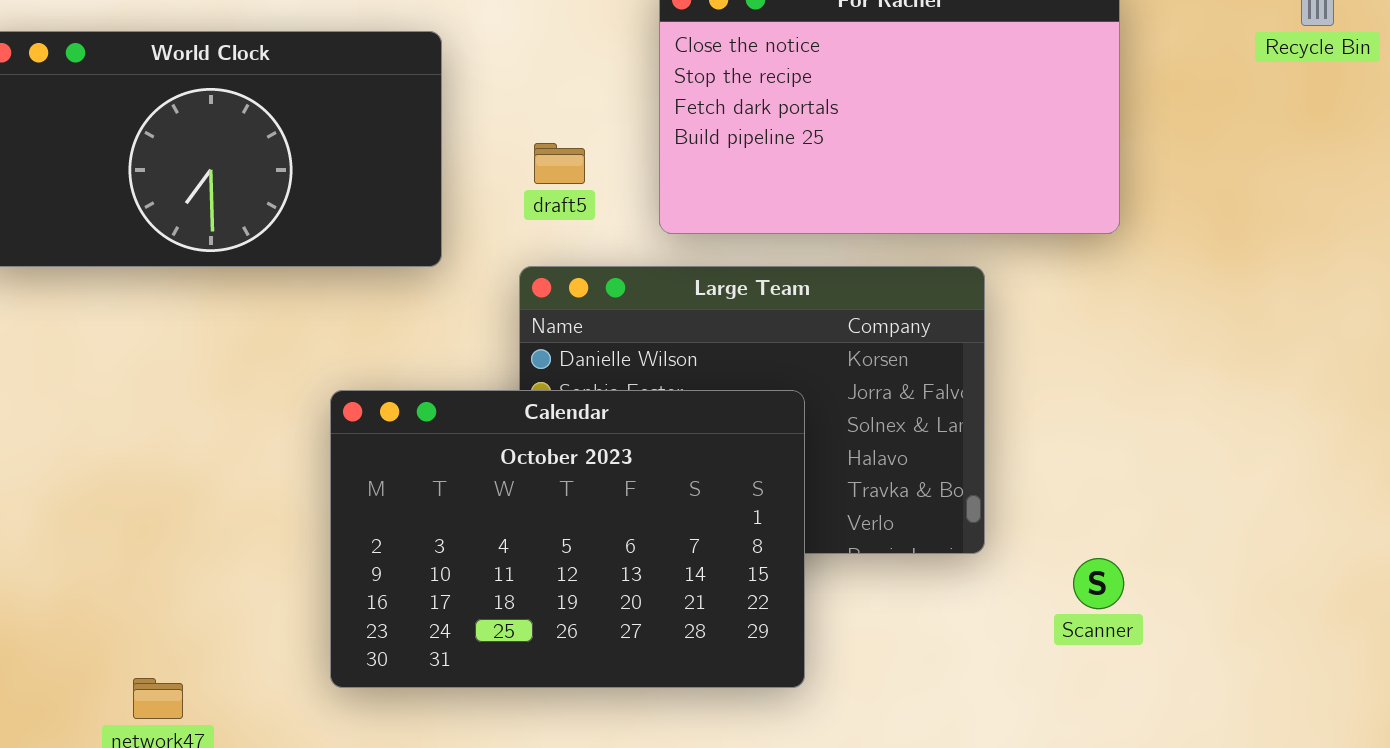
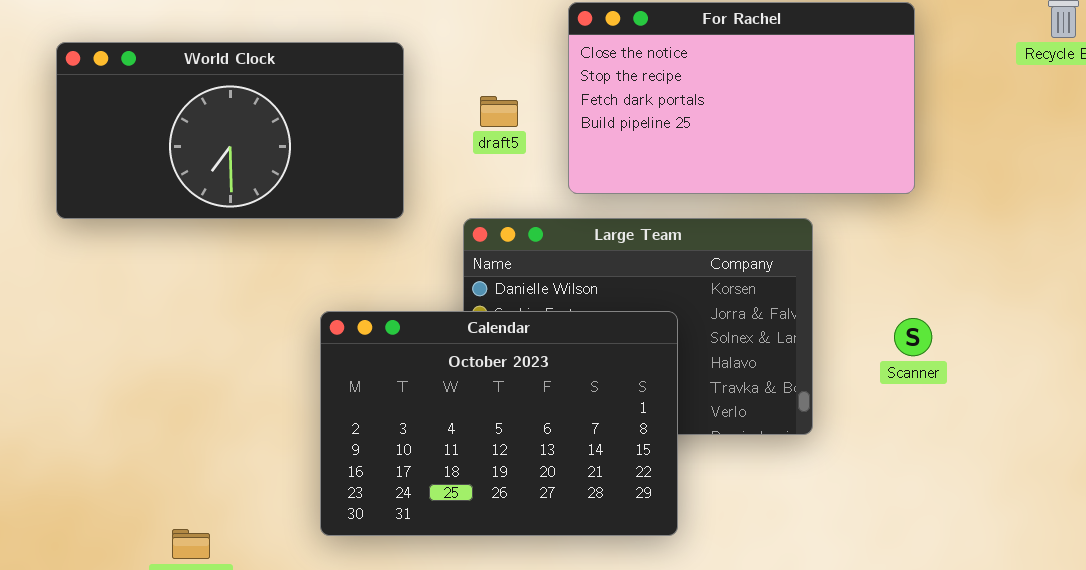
draft5: [534,143,585,184] -> [480,96,518,127], moved
Scanner: [1073,558,1124,609] -> [894,318,932,356], moved

